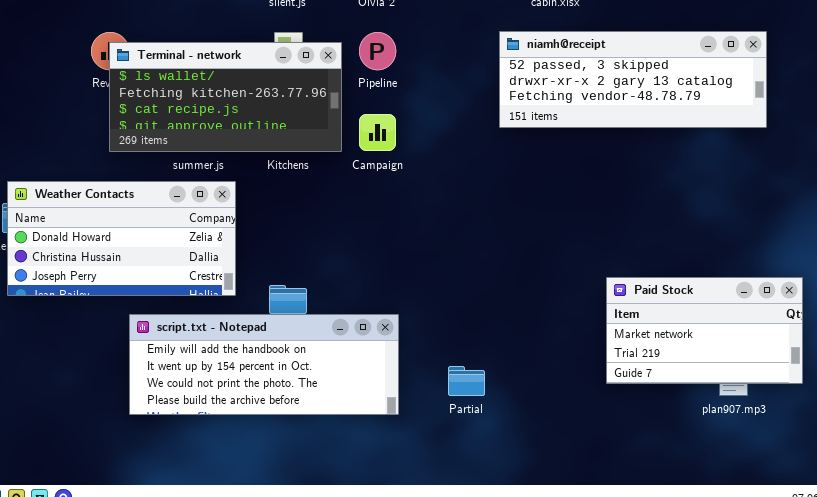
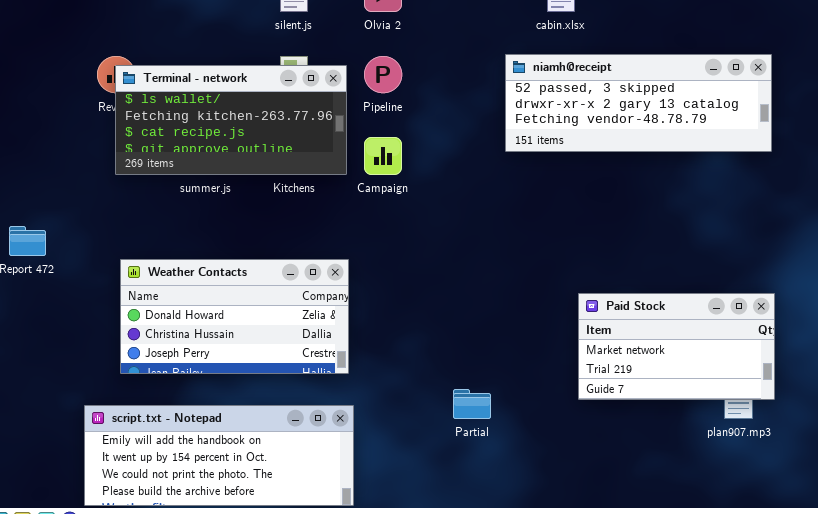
Weather Contacts: [7,181,236,296] -> [120,259,349,374], moved
Paid Stock: [606,277,803,384] -> [578,293,775,400], moved
script.txt - Notepad: [129,314,399,415] -> [84,405,354,506], moved

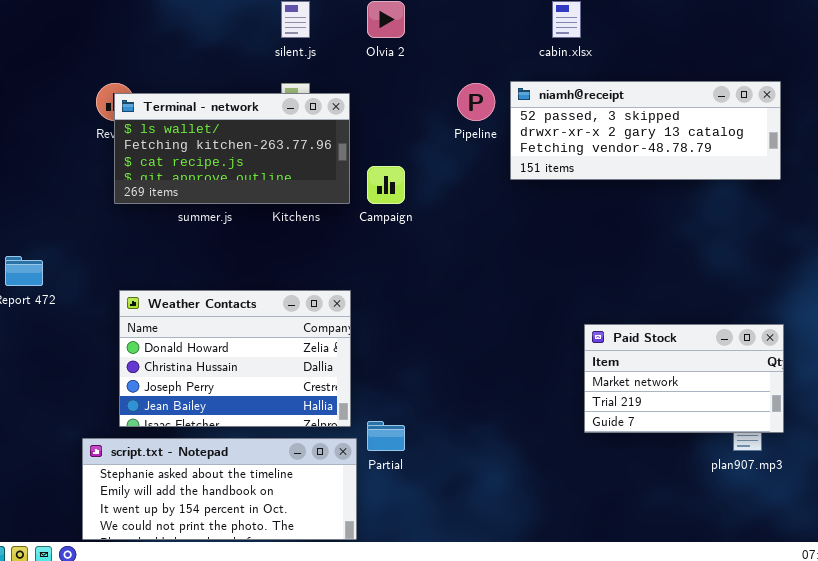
Pipeline: [364,56,402,93] -> [457,83,495,121], moved
Weather Contacts: [120,259,349,374] -> [119,290,351,427], resized
Partial: [453,389,491,419] -> [367,421,405,451], moved
script.txt - Notepad: [84,405,354,506] -> [82,438,357,540], scrolled up 1 row

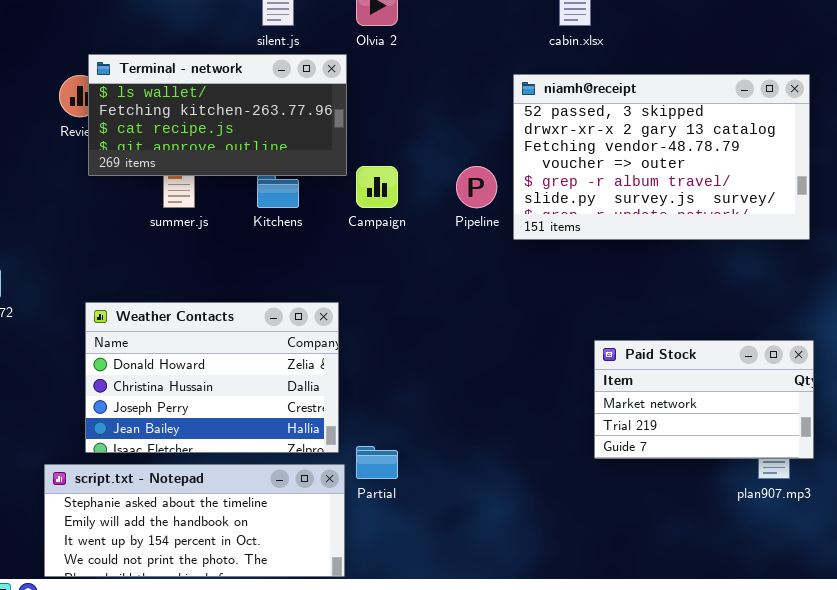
niamh@receipt: [510,81,781,180] -> [513,74,810,240], resized
Pipeline: [457,83,495,121] -> [456,166,497,208], moved
Terminal - network: [114,93,350,204] -> [88,54,347,176], moved

